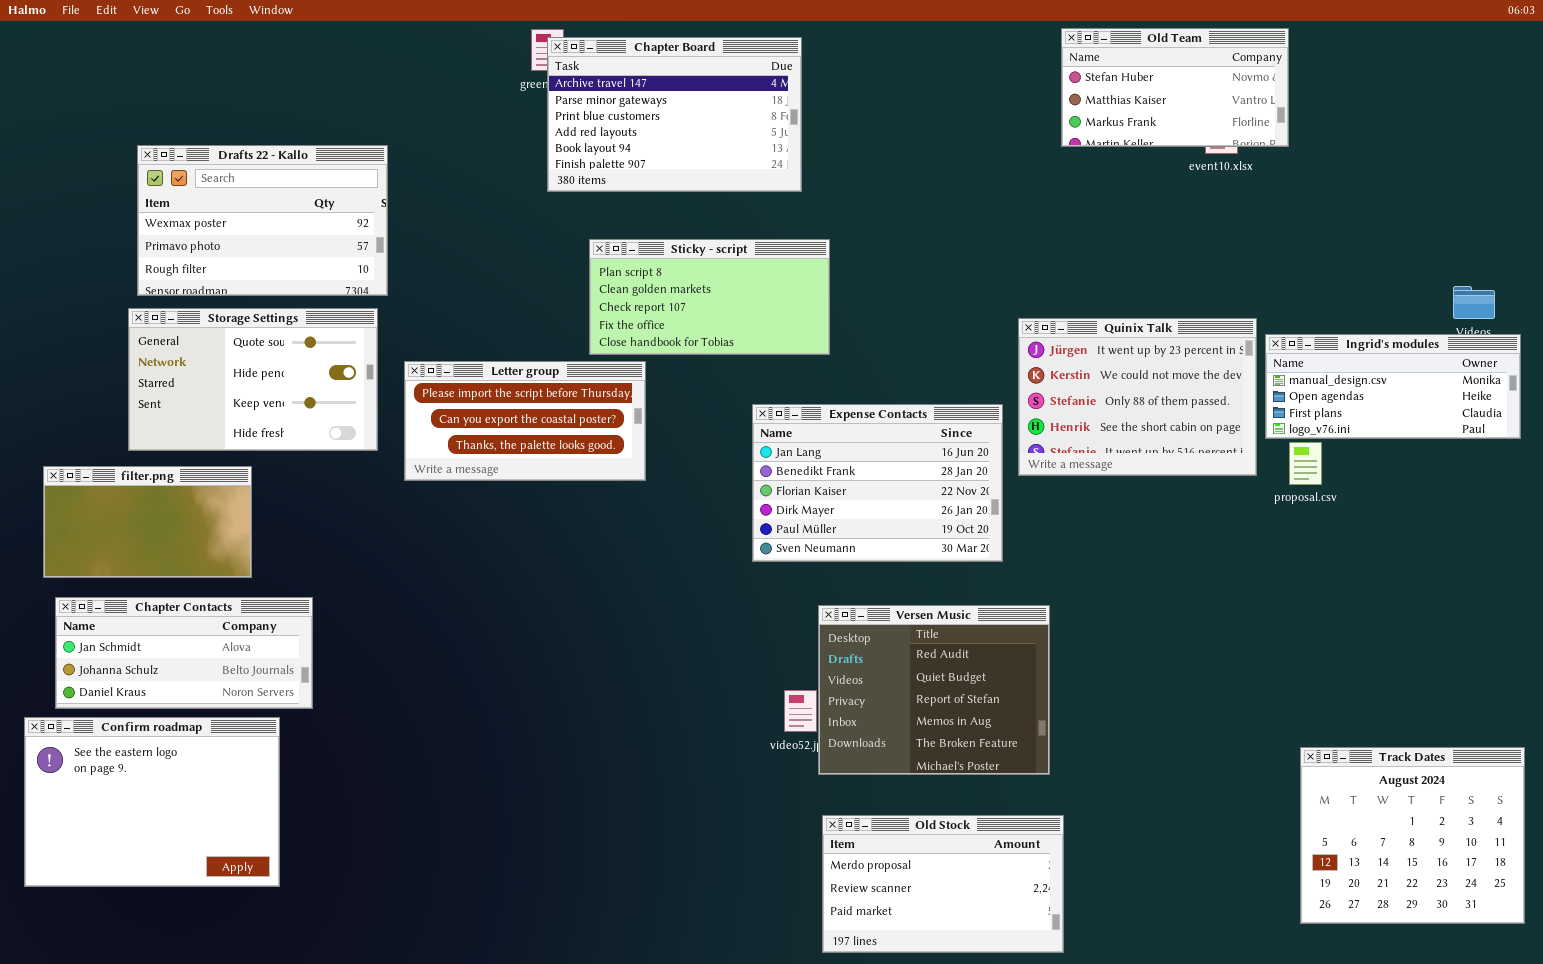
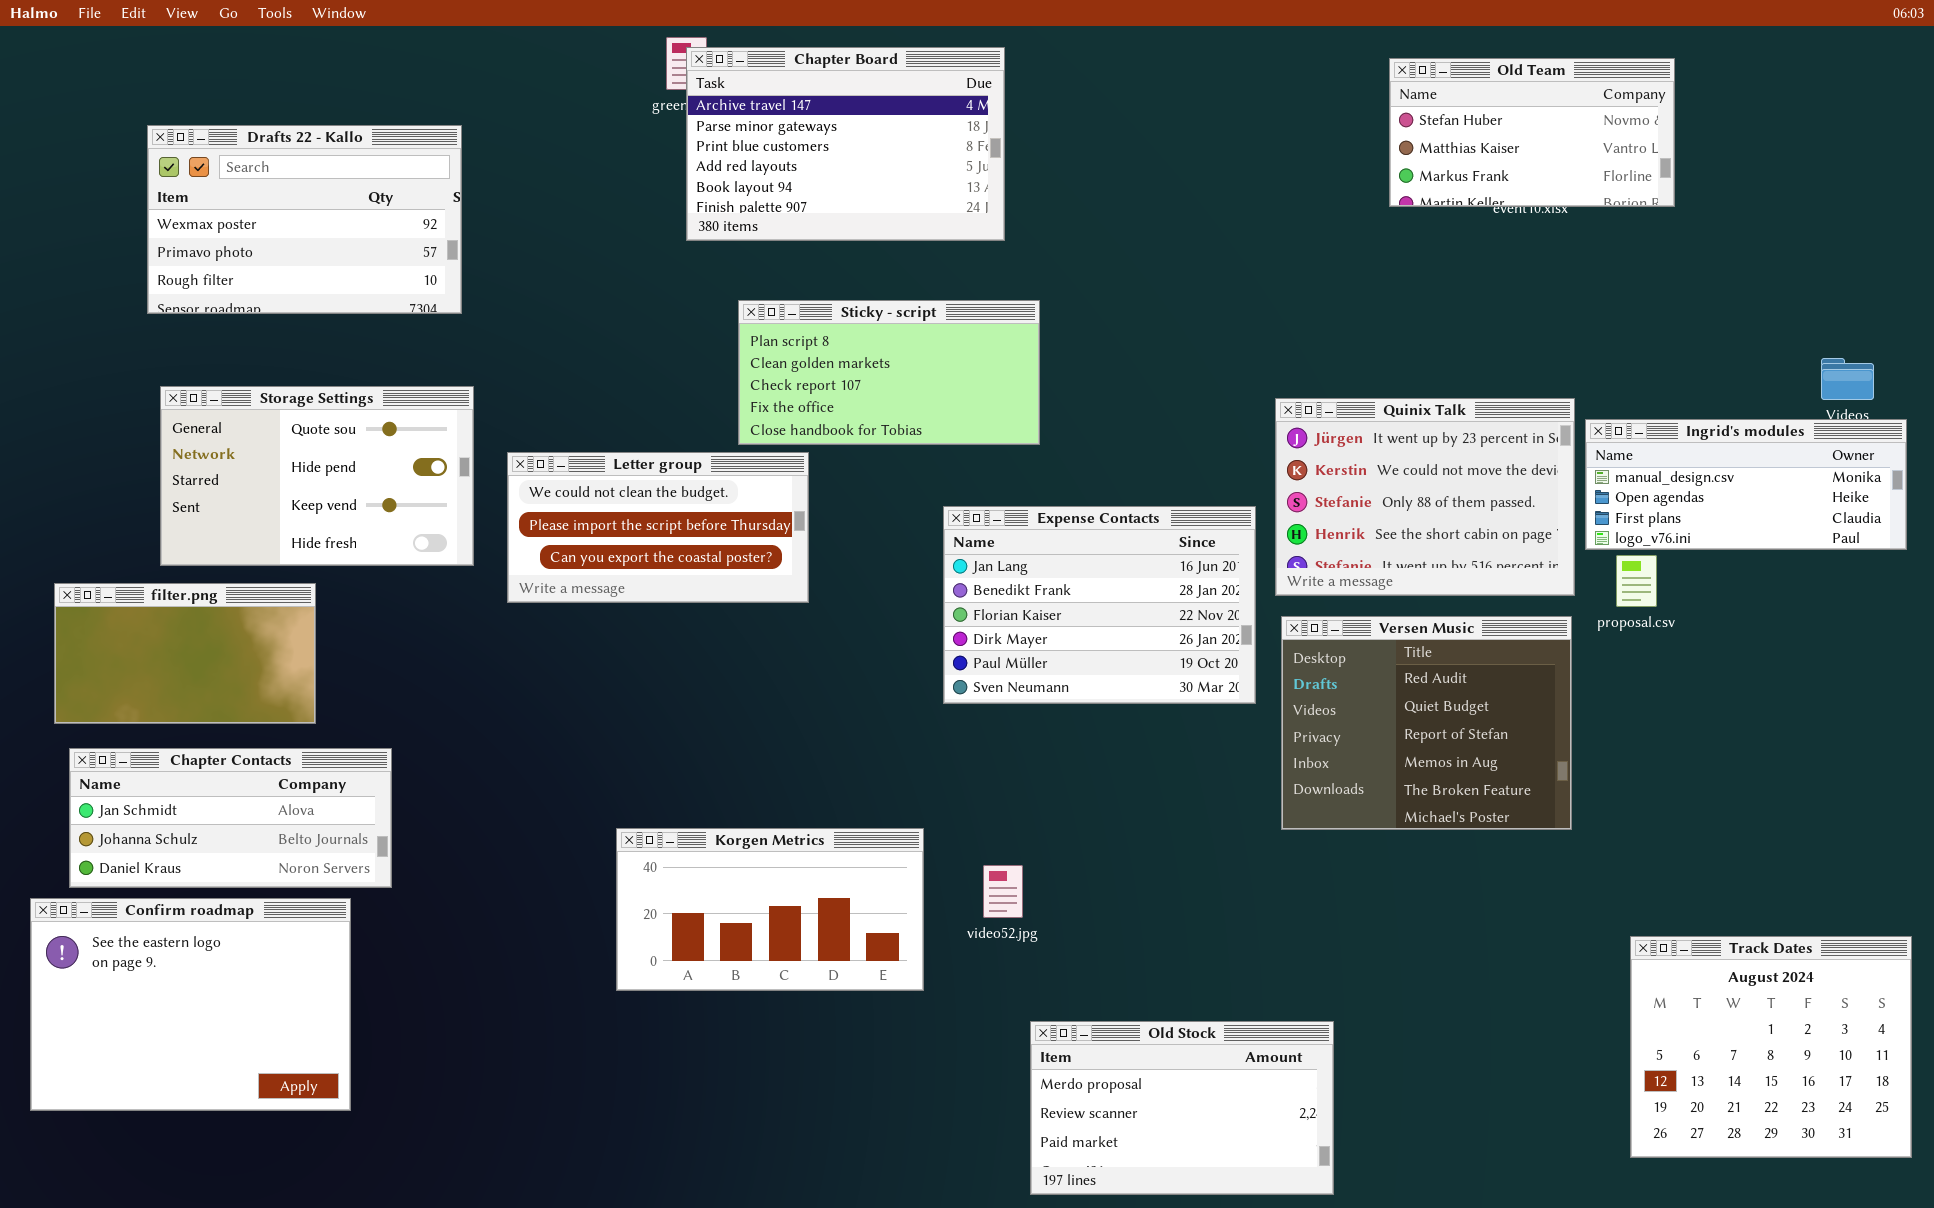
Old Team: [1061,28,1289,147] -> [1389,58,1675,207], moved
Drafts 22 - Kallo: [137,145,388,296] -> [147,125,462,314], moved
Letter group: [404,361,646,481] -> [507,452,809,603], scrolled up 1 row
Versen Music: [818,605,1050,775] -> [1281,616,1572,830], moved
Korgen Metrics: none -> [616,828,924,991], opened

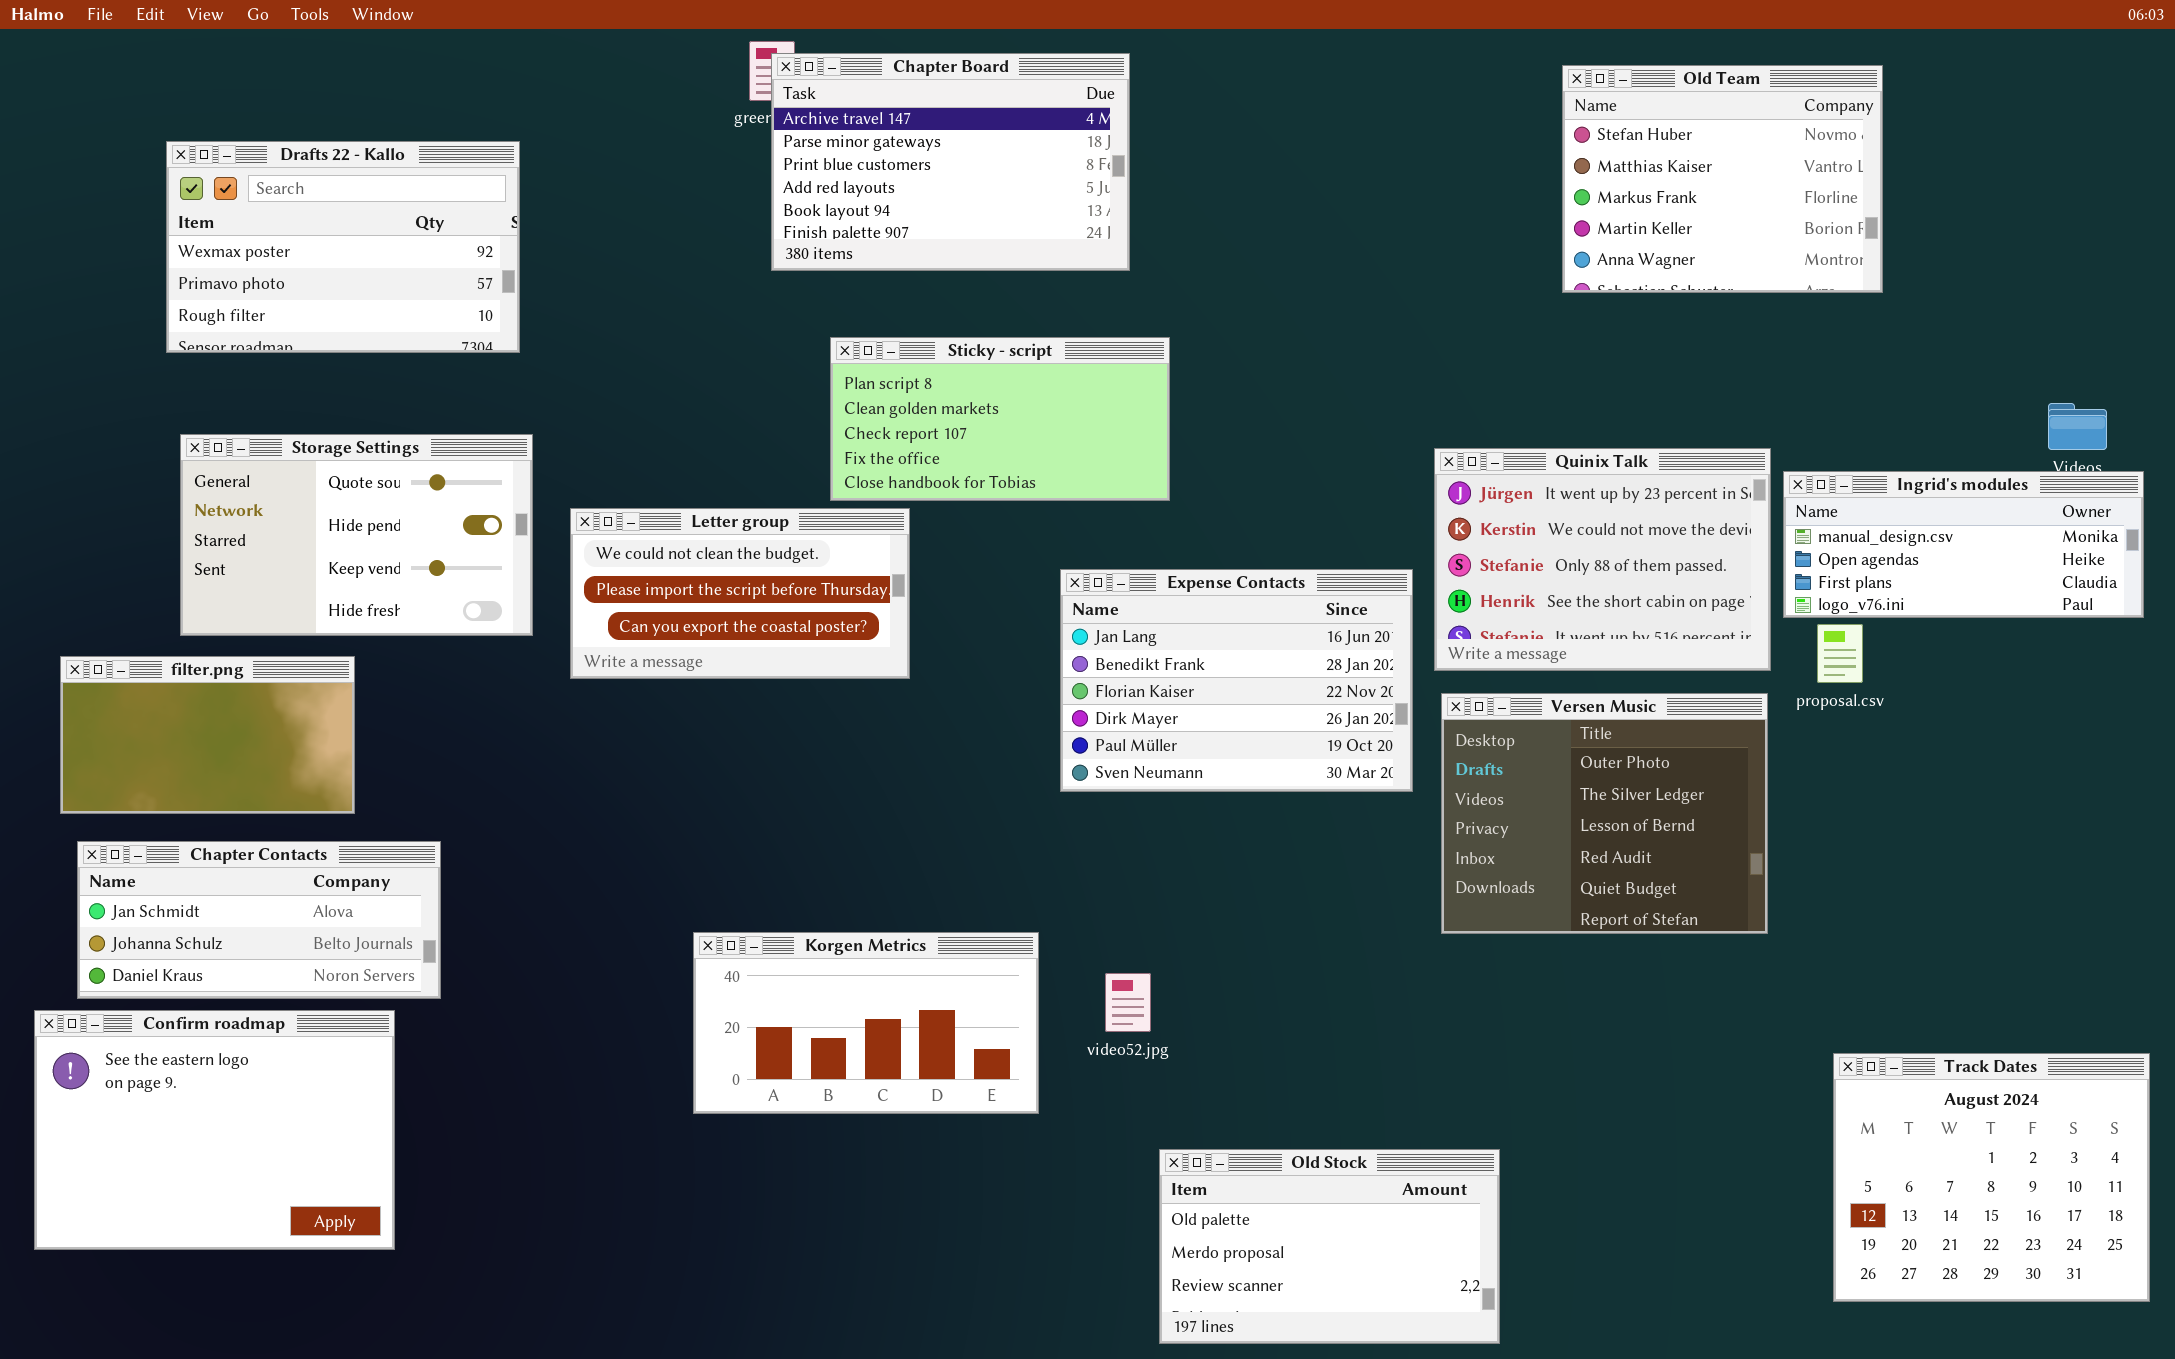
Old Team: [1389,58,1675,207] -> [1562,65,1883,293], resized
Versen Music: [1281,616,1572,830] -> [1441,693,1768,934], scrolled up 3 rows
Old Stock: [1030,1021,1334,1195] -> [1159,1149,1500,1344], scrolled up 1 row

